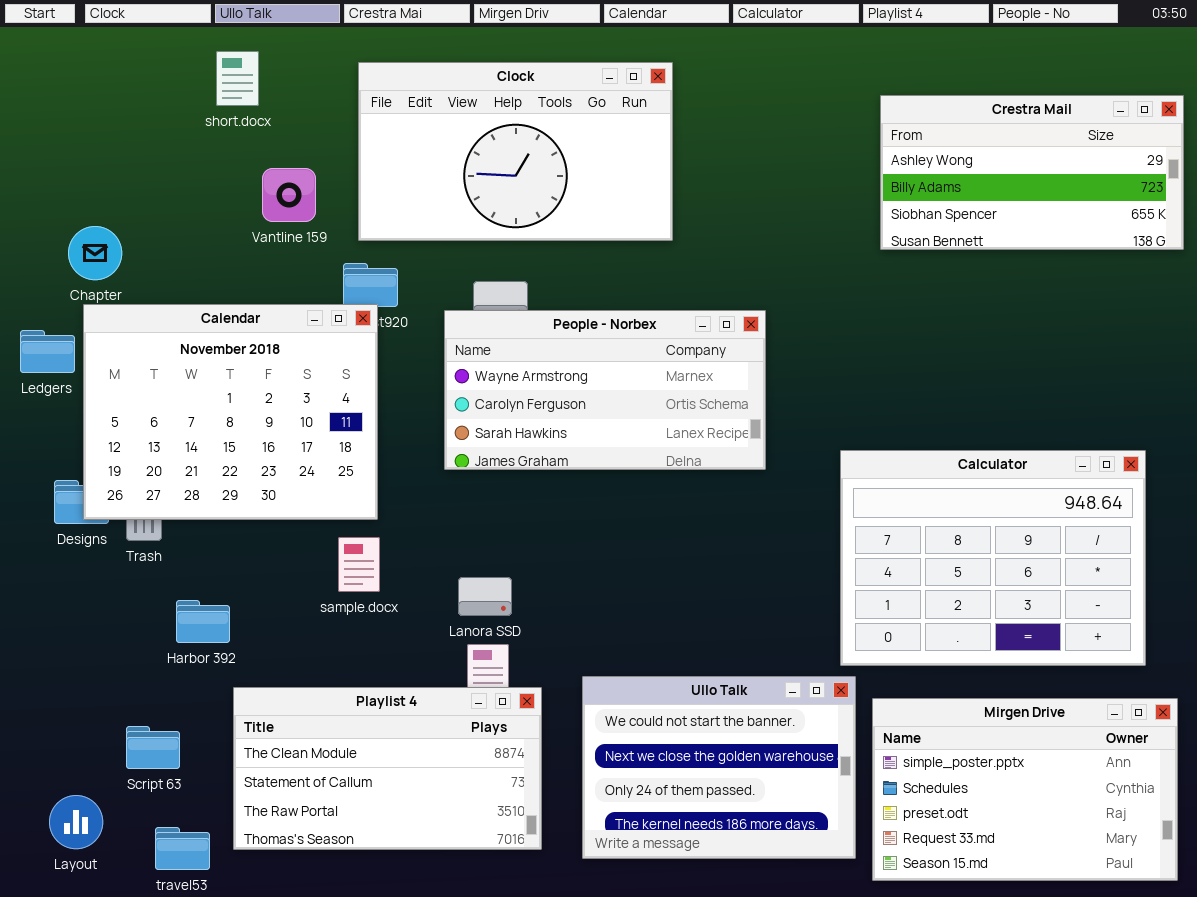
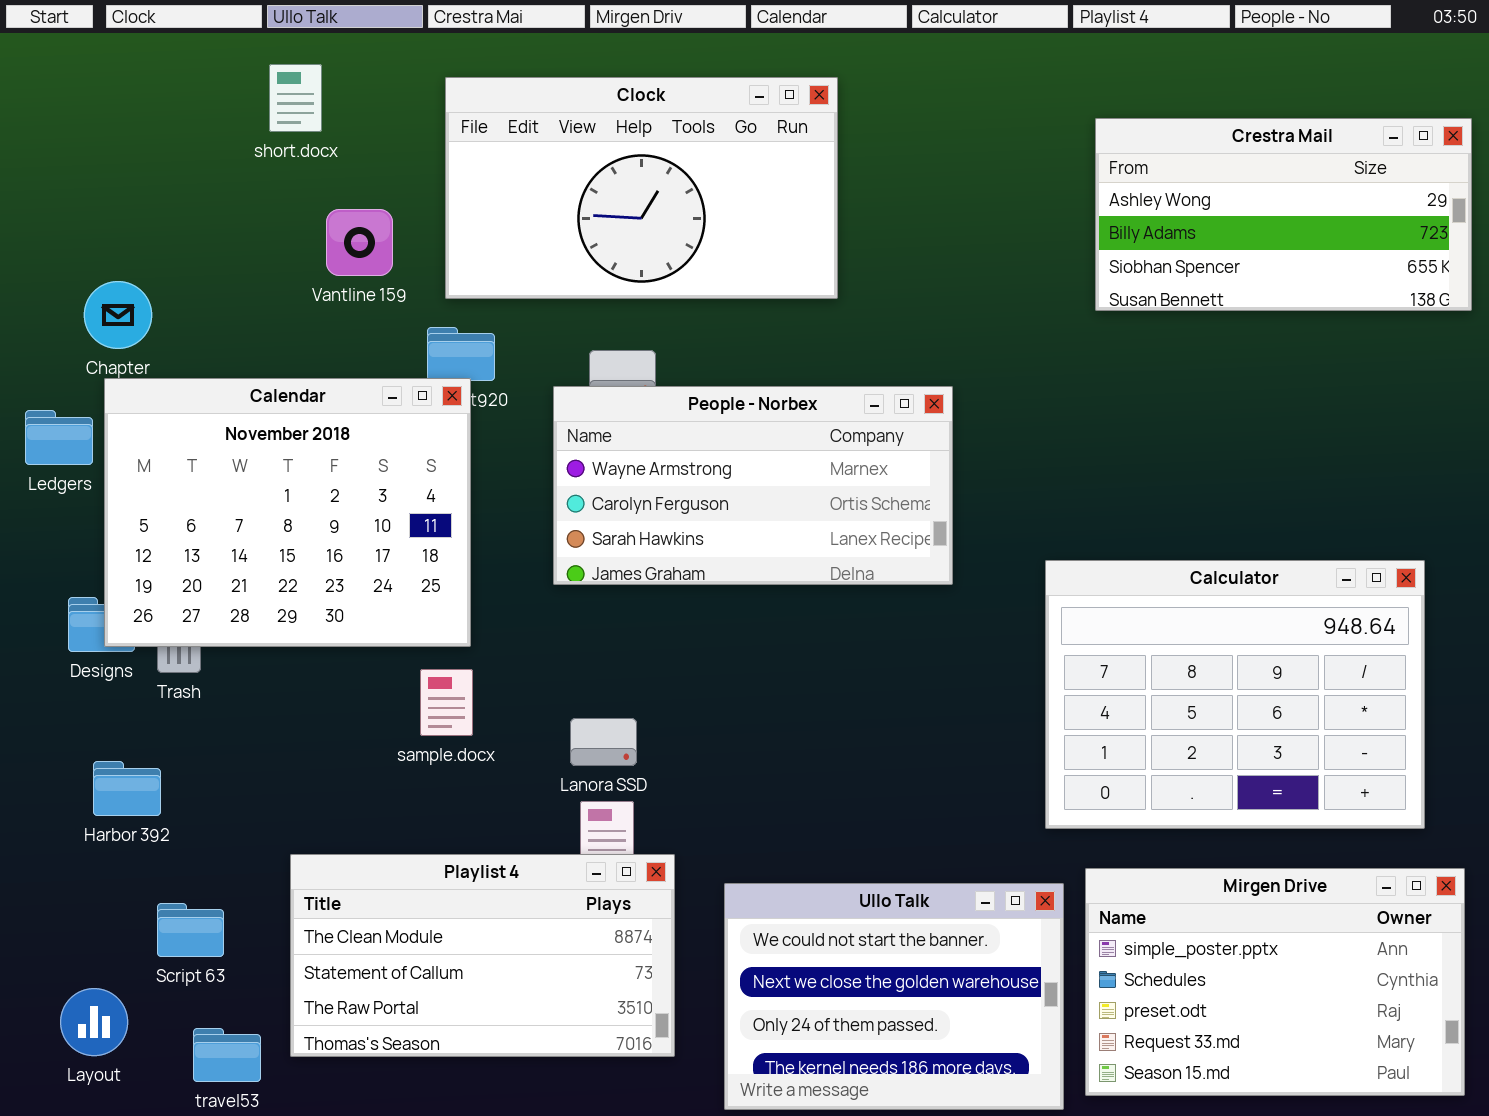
Harbor 392: [176,600,230,643] -> [93,761,161,816], moved
Ullo Talk: [582,676,856,859] -> [724,883,1064,1110], moved

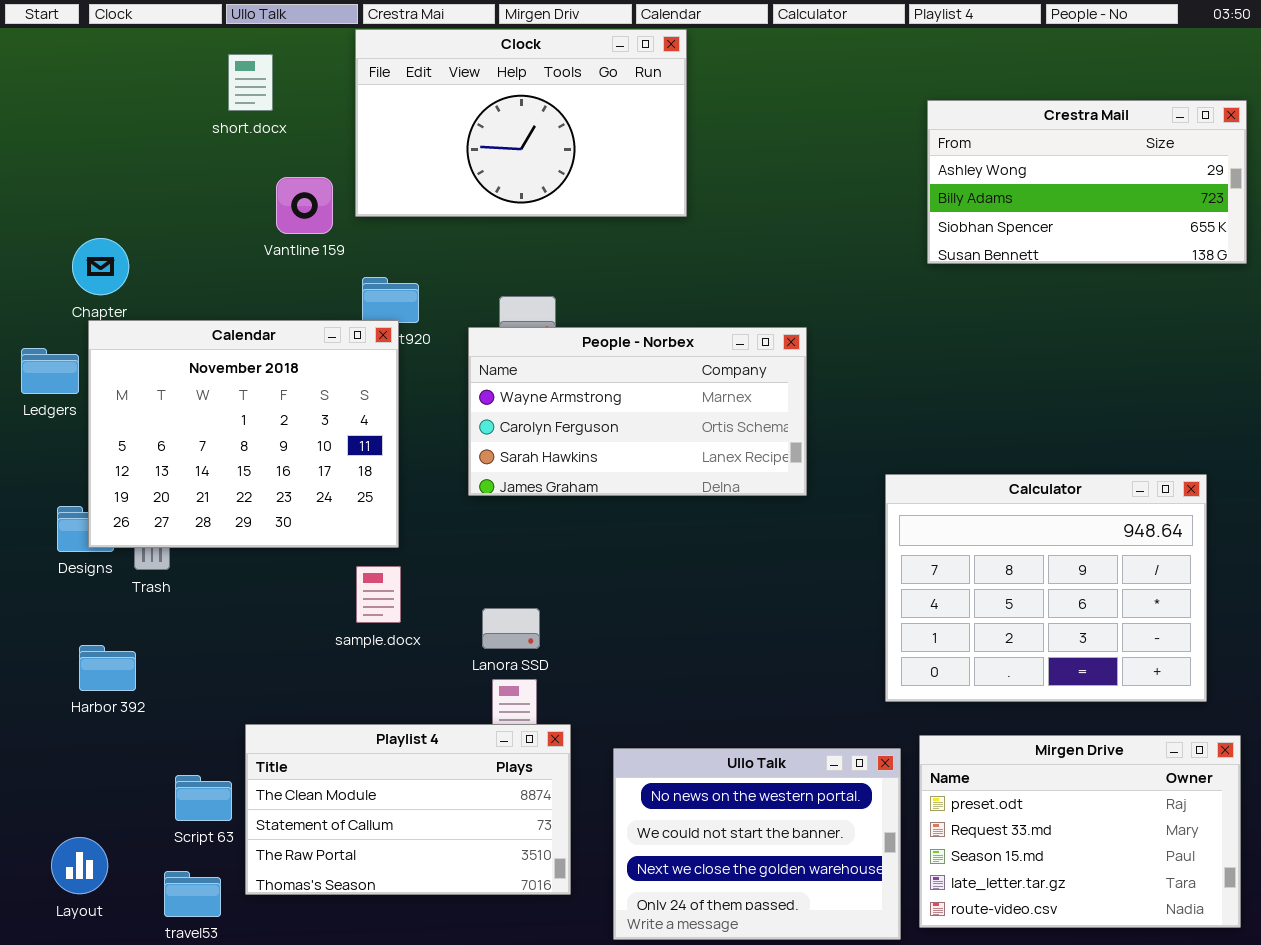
Clock: [445,77,838,299] -> [355,29,687,217], moved
Mirgen Drive: [1085,868,1465,1096] -> [919,735,1241,928], scrolled down 2 rows
Ullo Talk: [724,883,1064,1110] -> [613,748,901,940], scrolled up 1 row
Script 63: [157,903,224,957] -> [175,775,232,821], moved

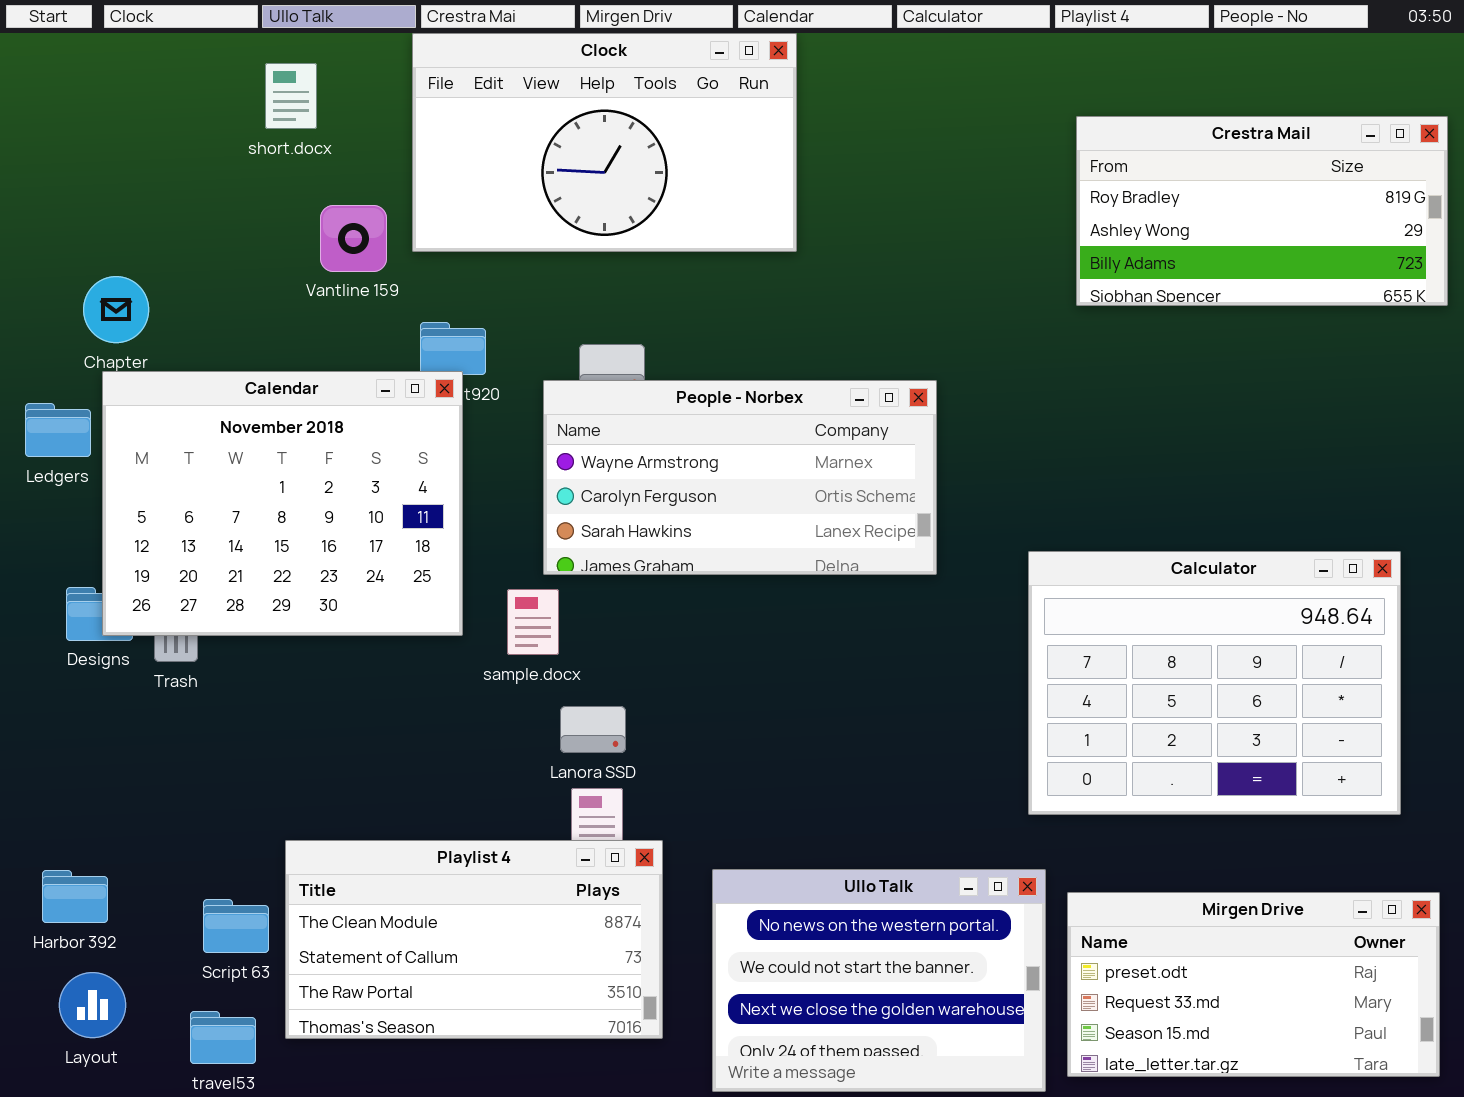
Crestra Mail: [927,100,1247,264] -> [1076,116,1448,306], scrolled up 1 row
sample.docx: [356,566,401,623] -> [507,589,559,655], moved
Harbor 392: [79,645,136,691] -> [42,870,108,923], moved
Mirgen Drive: [919,735,1241,928] -> [1067,892,1440,1077], resized

